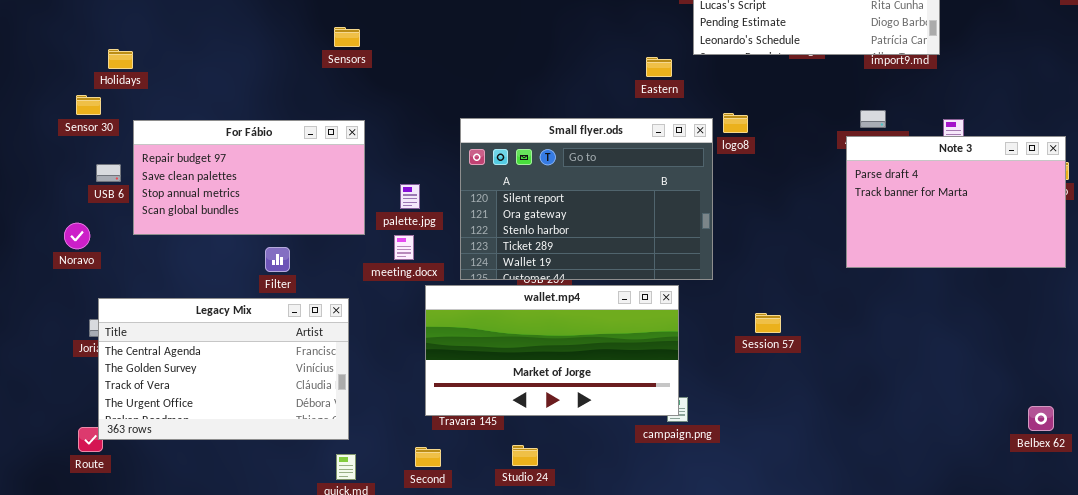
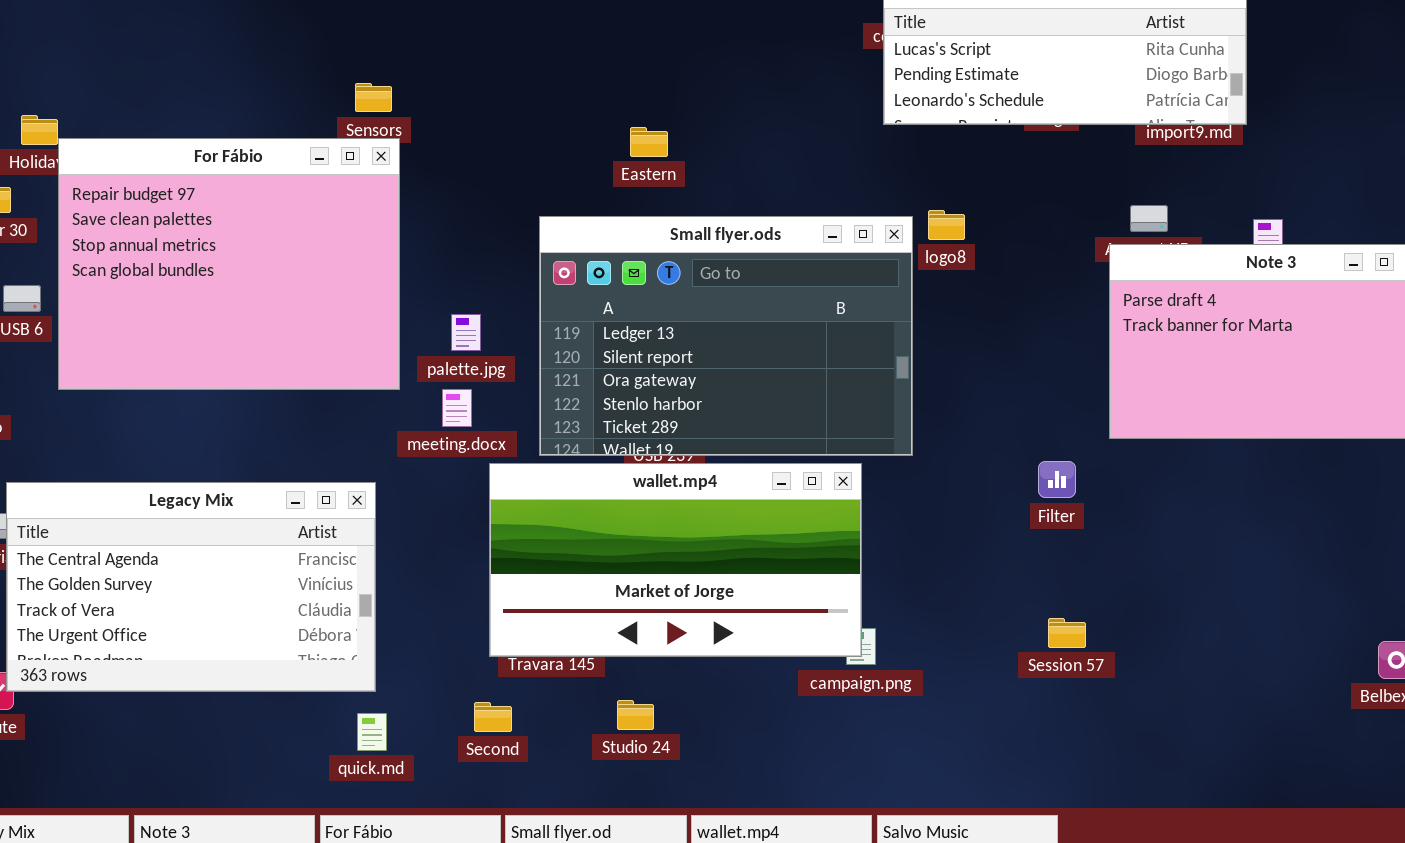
Eastern: [646,57,672,77] -> [630,127,668,157], moved
Small flyer.ods: [460,118,713,280] -> [539,216,913,456], scrolled up 1 row
For Fábio: [133,120,365,235] -> [58,138,400,390], resized
Filter: [265,247,290,272] -> [1038,461,1076,498], moved
Session 57: [755,313,781,333] -> [1048,618,1086,648], moved

